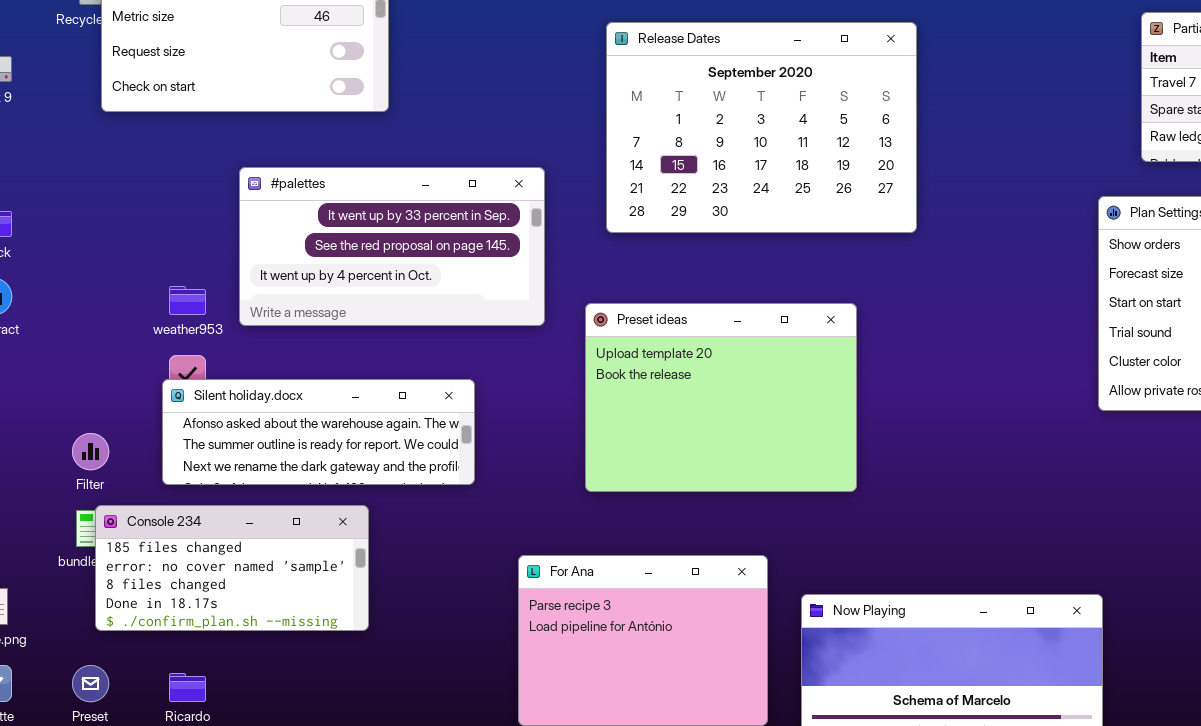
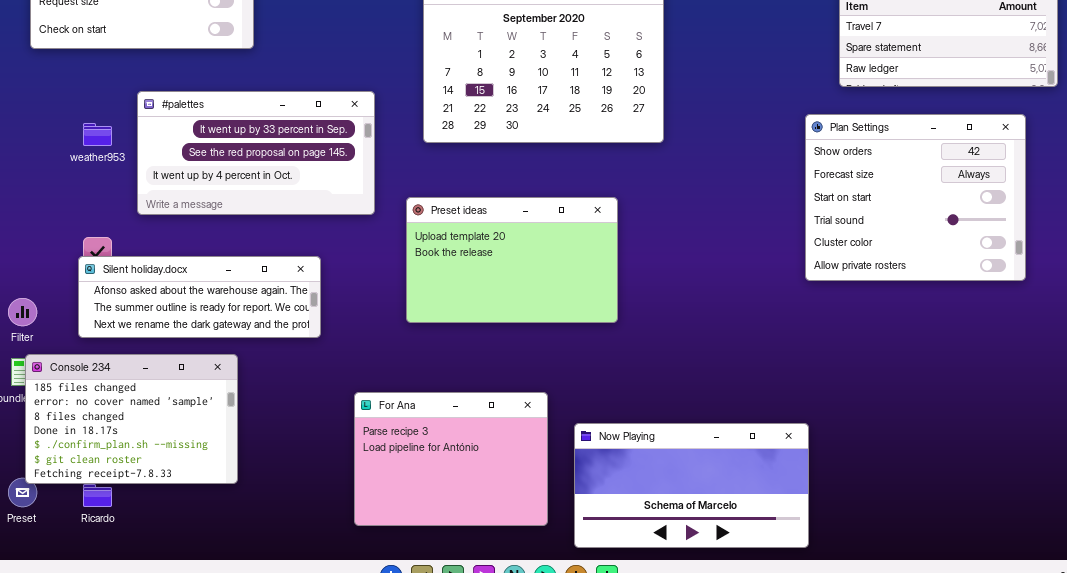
weather953: [169,286,206,315] -> [83,123,112,146], moved
Preset ideas: [585,303,857,492] -> [406,197,618,323], resized
Console 234: [95,505,369,631] -> [25,354,238,484], resized

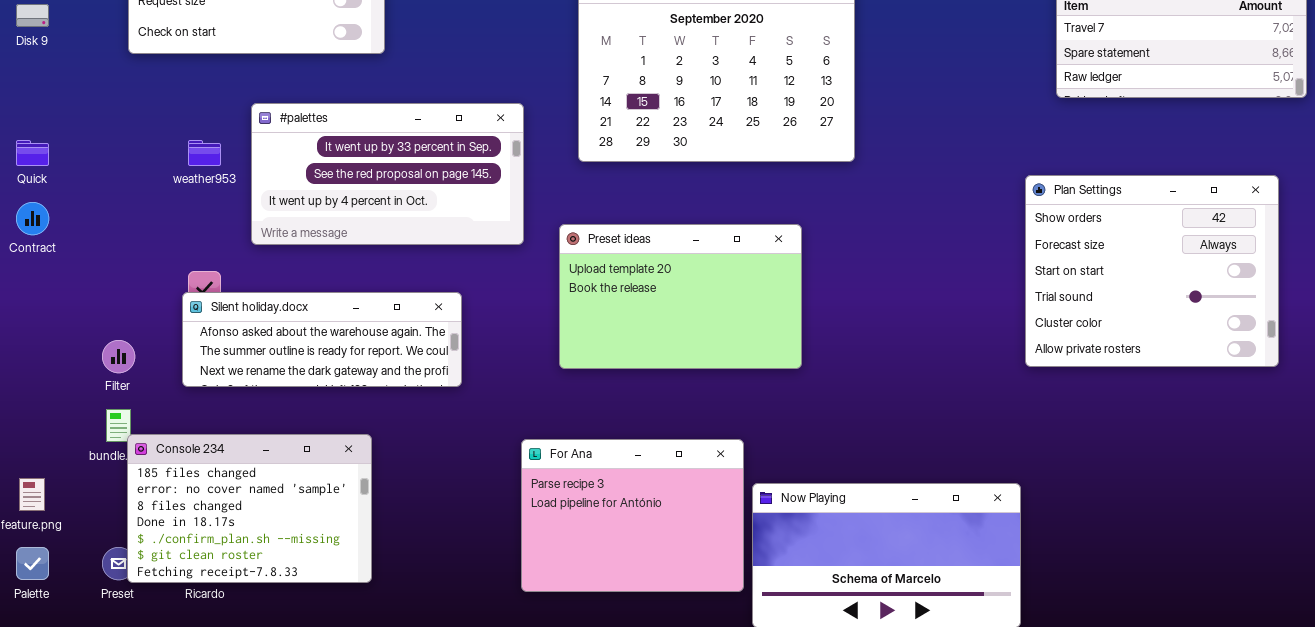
Plan Settings: [805,114,1026,281] -> [1025,175,1279,367], moved
Console 234: [25,354,238,484] -> [127,434,372,583], moved
For Ana: [354,392,548,526] -> [521,439,744,592], moved

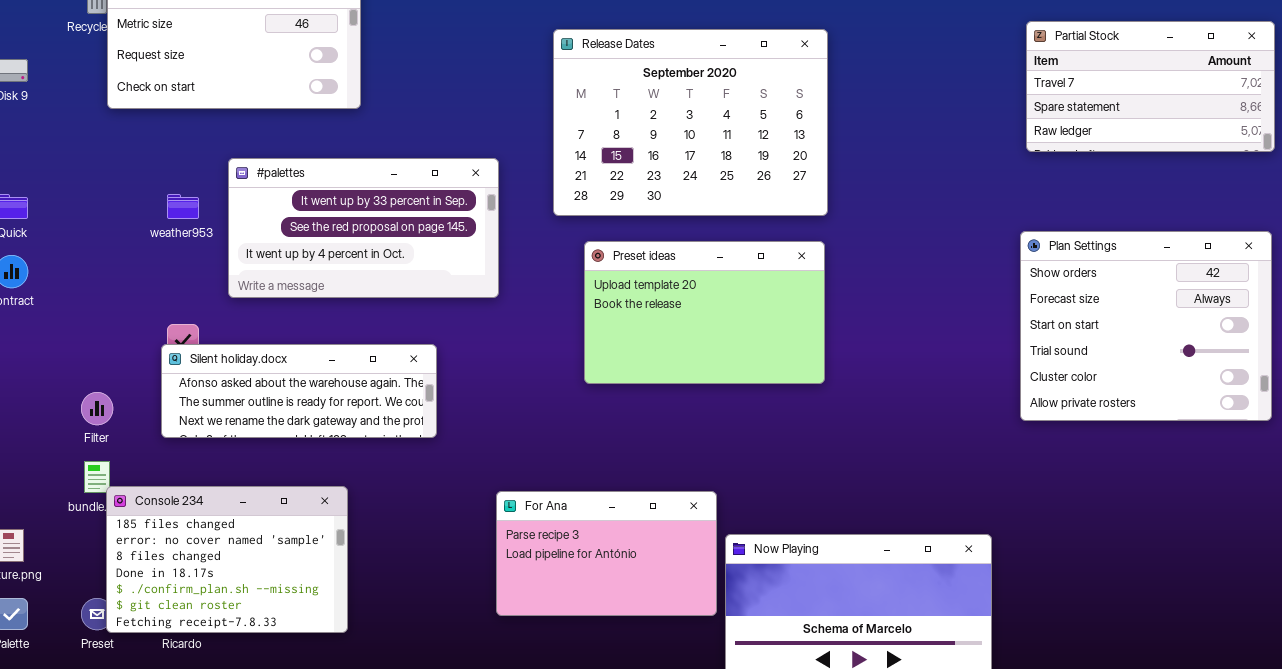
Plan Settings: [1025,175,1279,367] -> [1020,231,1272,421], moved
Preset ideas: [559,224,802,369] -> [584,241,825,384], moved
For Ana: [521,439,744,592] -> [496,491,717,616], resized

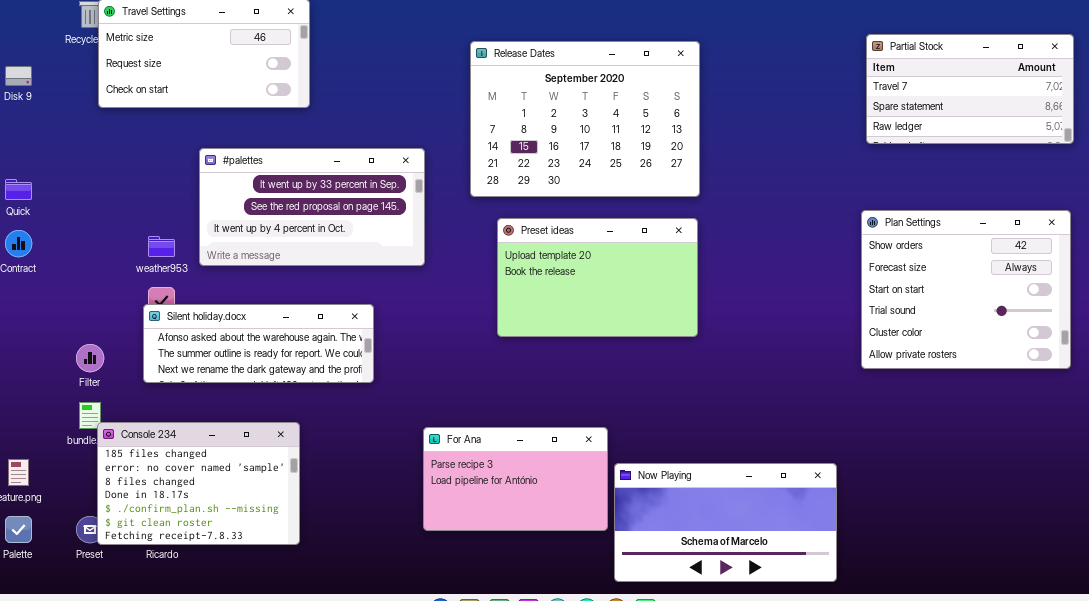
weather953: [167,194,199,219] -> [148,236,175,257], moved

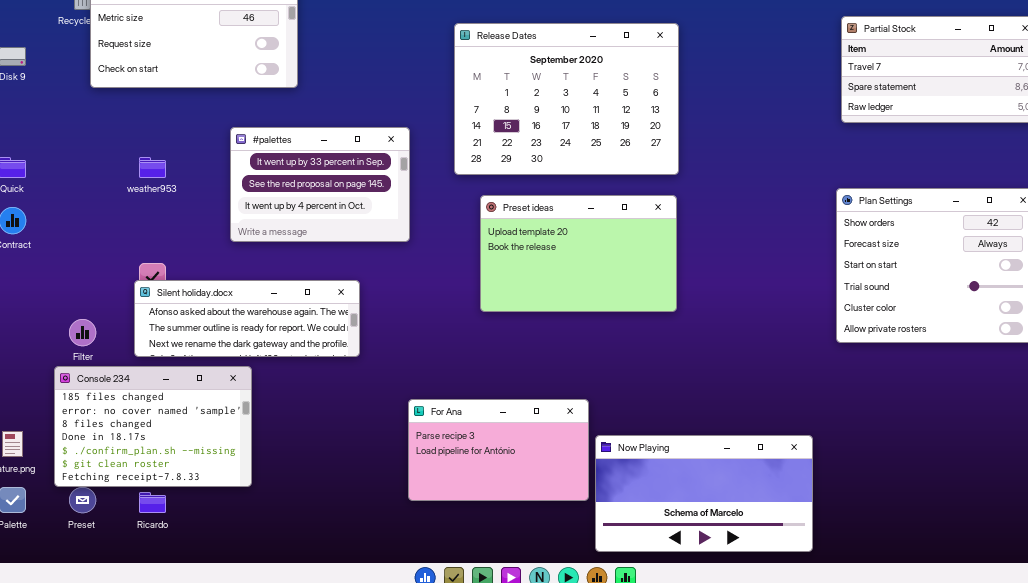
#palettes: [199,148,425,266] -> [230,127,410,242], resized
weather953: [148,236,175,257] -> [139,157,166,178], moved
Console 234: [97,422,300,545] -> [54,366,252,487], moved

